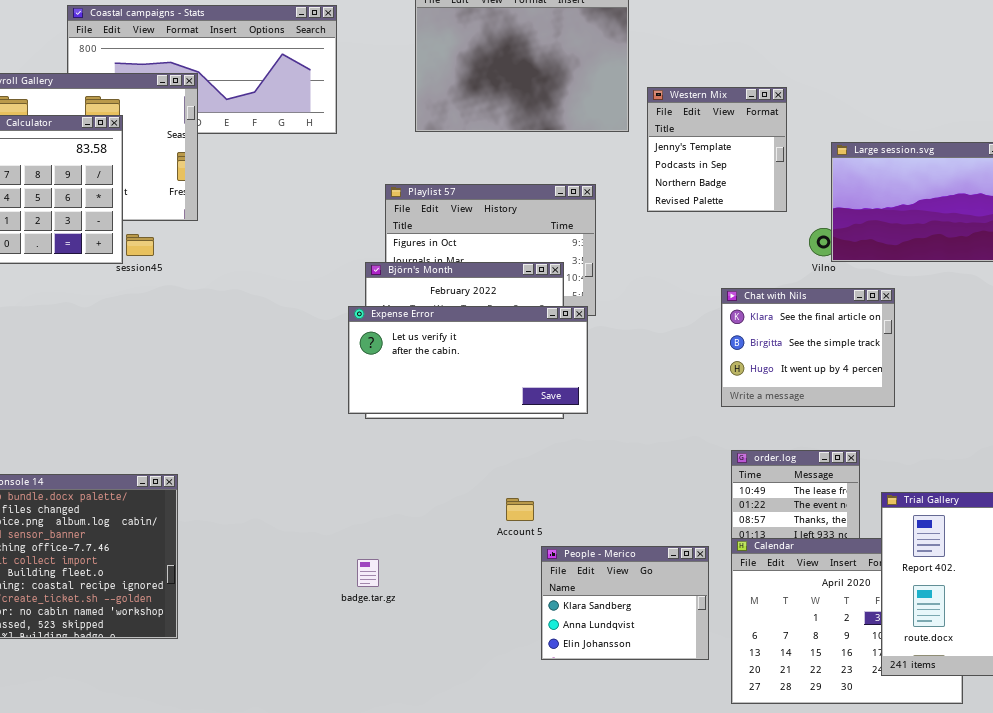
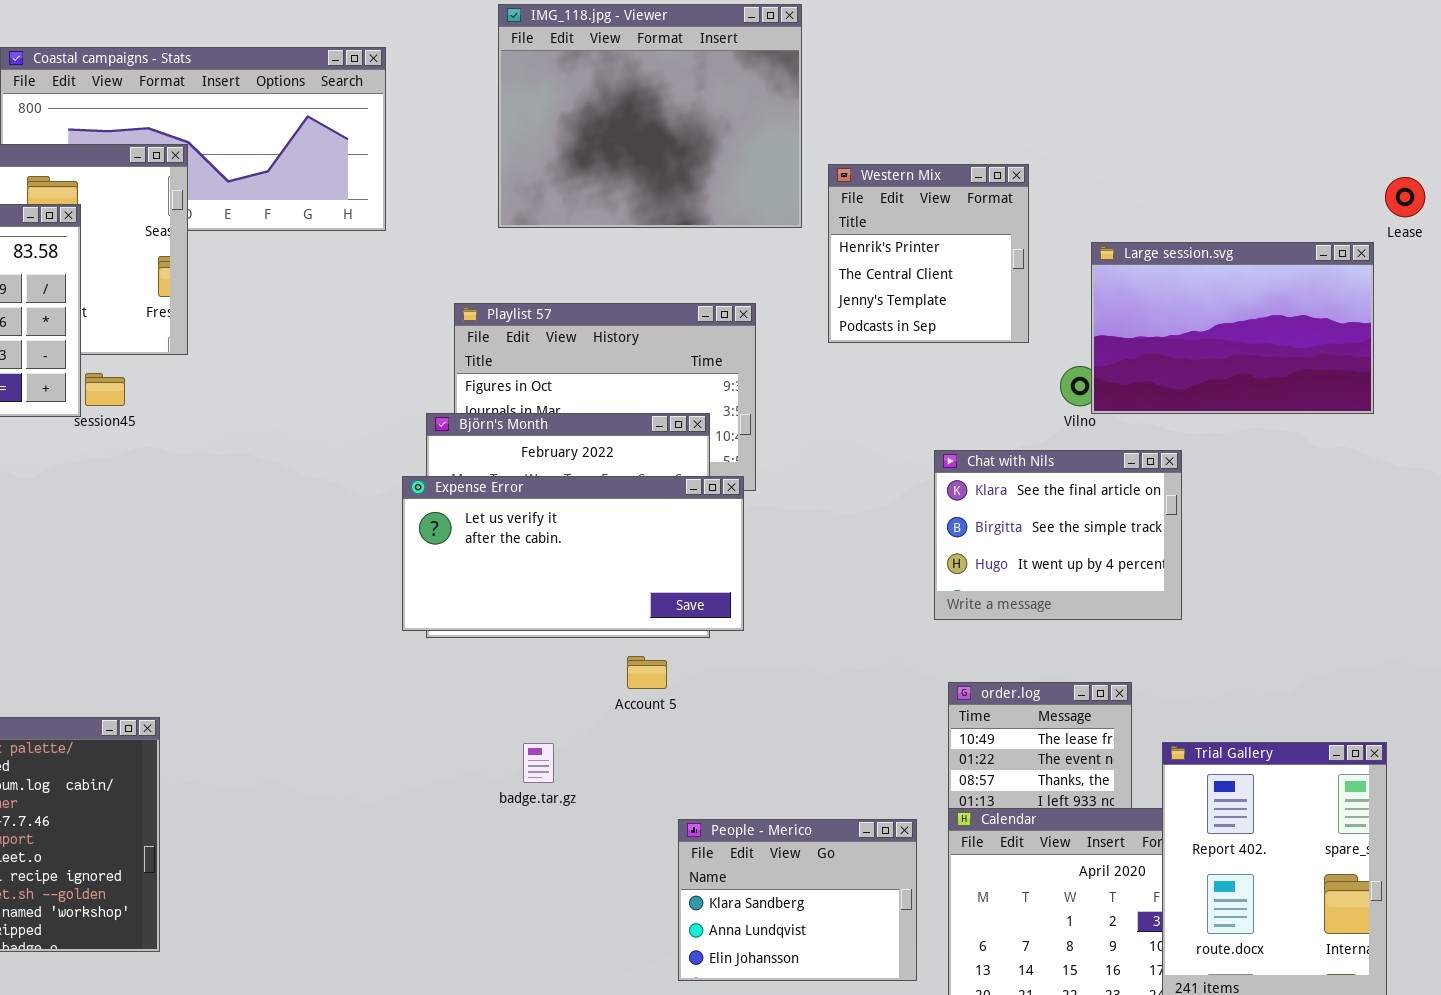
Western Mix: [647,87,787,212] -> [828,164,1029,343], scrolled up 2 rows
Account 5: [506,498,534,521] -> [627,656,667,689], moved
badge.tar.gz: [357,559,379,587] -> [523,743,554,783], moved

